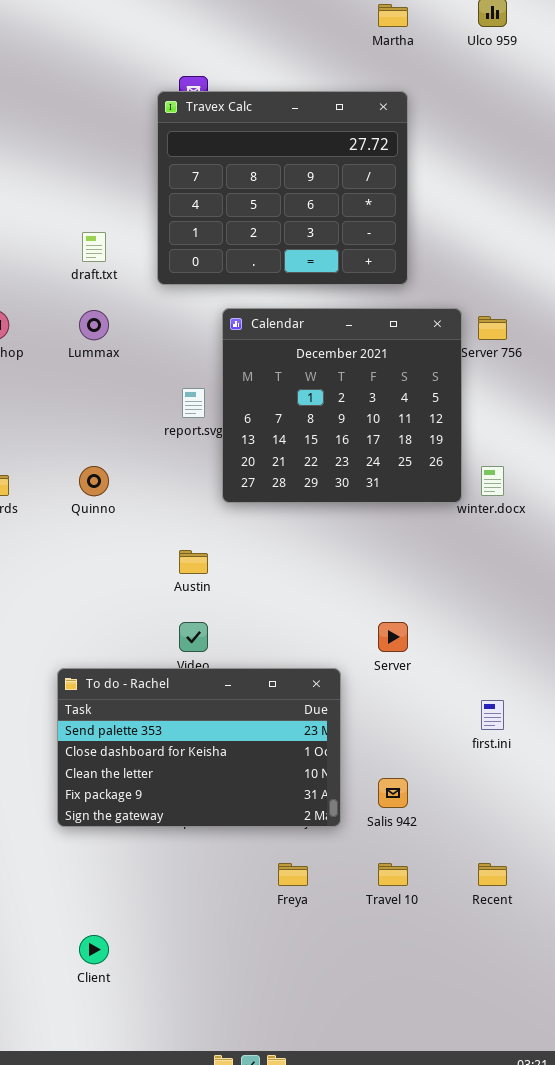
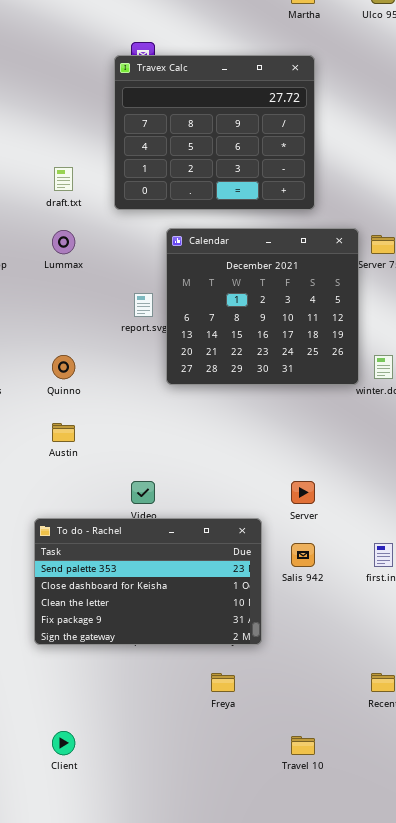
Austin: [179,550,208,574] -> [52,423,75,442], moved
Salis 942: [378,778,408,808] -> [291,543,315,567], moved
Travel 10: [378,863,408,886] -> [291,736,315,755], moved

